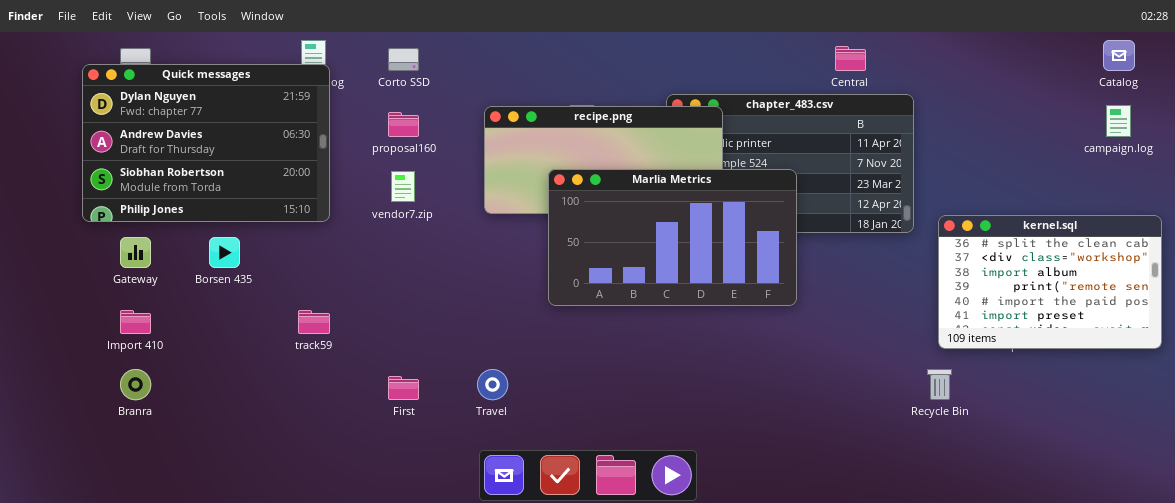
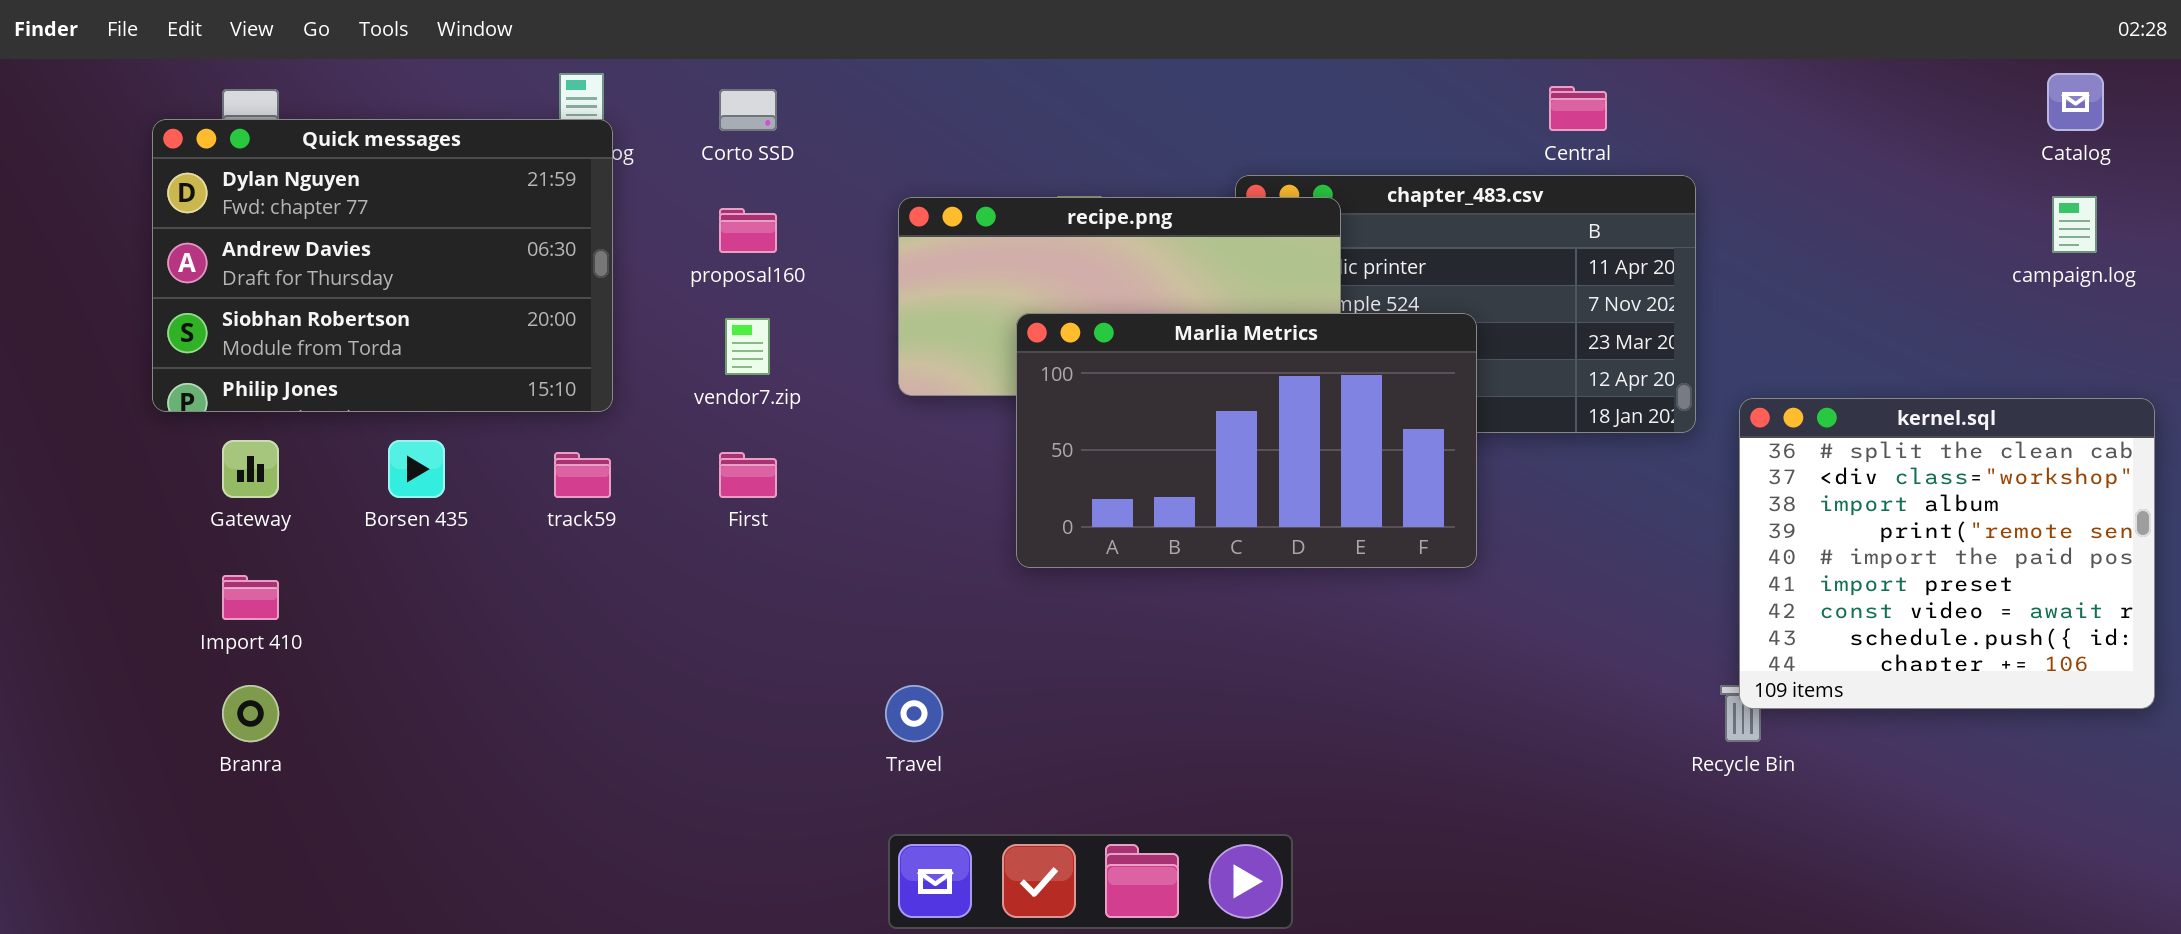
kernel.sql: [938,215,1162,349] -> [1739,398,2155,709], resized
track59: [298,310,330,334] -> [554,452,611,498], moved
First: [388,376,419,400] -> [719,452,777,498], moved

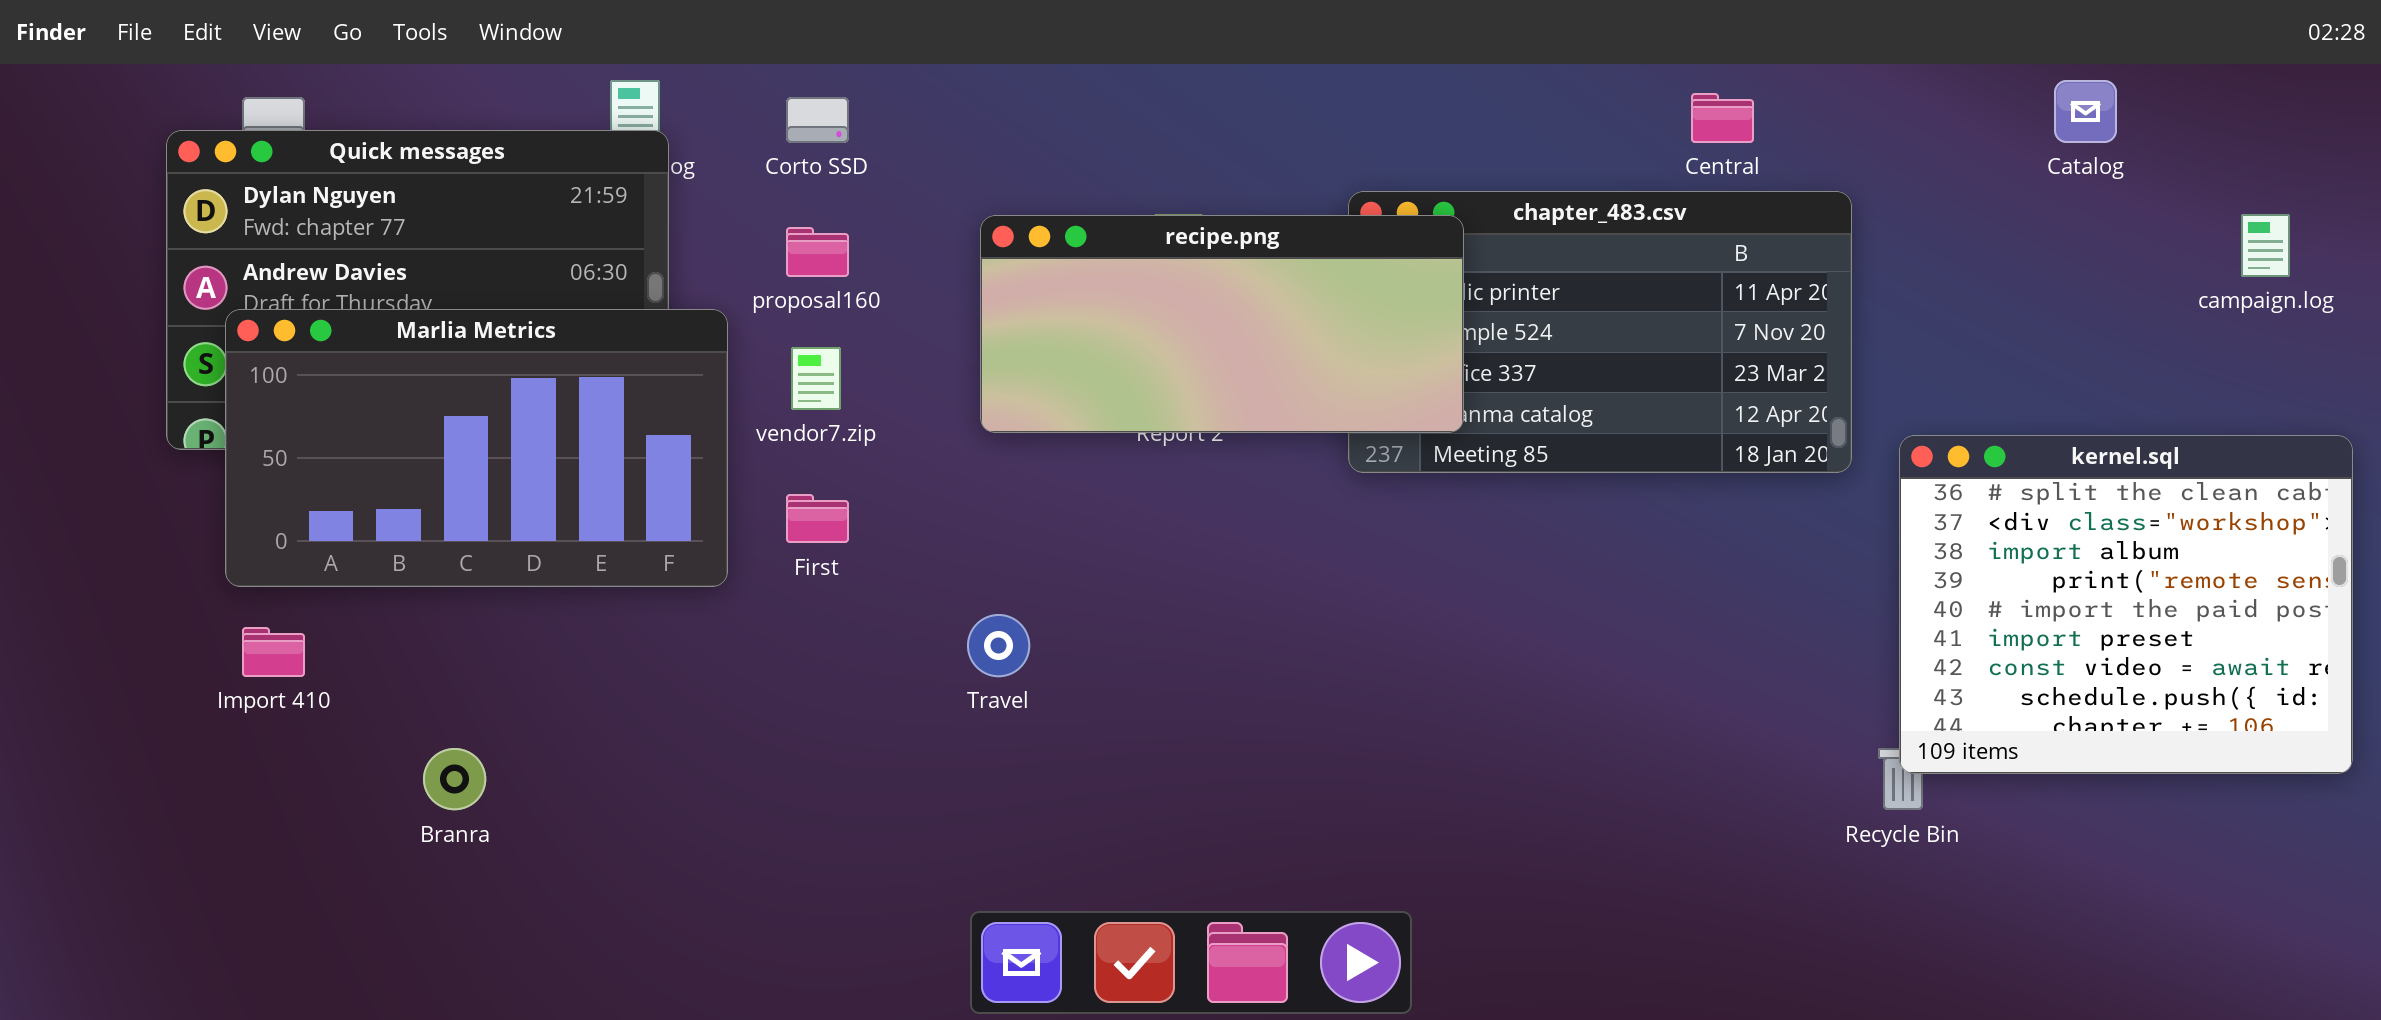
Catalog: [2047,73,2104,131] -> [2054,80,2117,143], moved
Marlia Metrics: [1016,313,1477,568] -> [225,309,728,587], moved
Branra: [222,685,279,742] -> [423,748,486,810], moved
Travel: [885,685,943,742] -> [967,614,1030,677], moved

